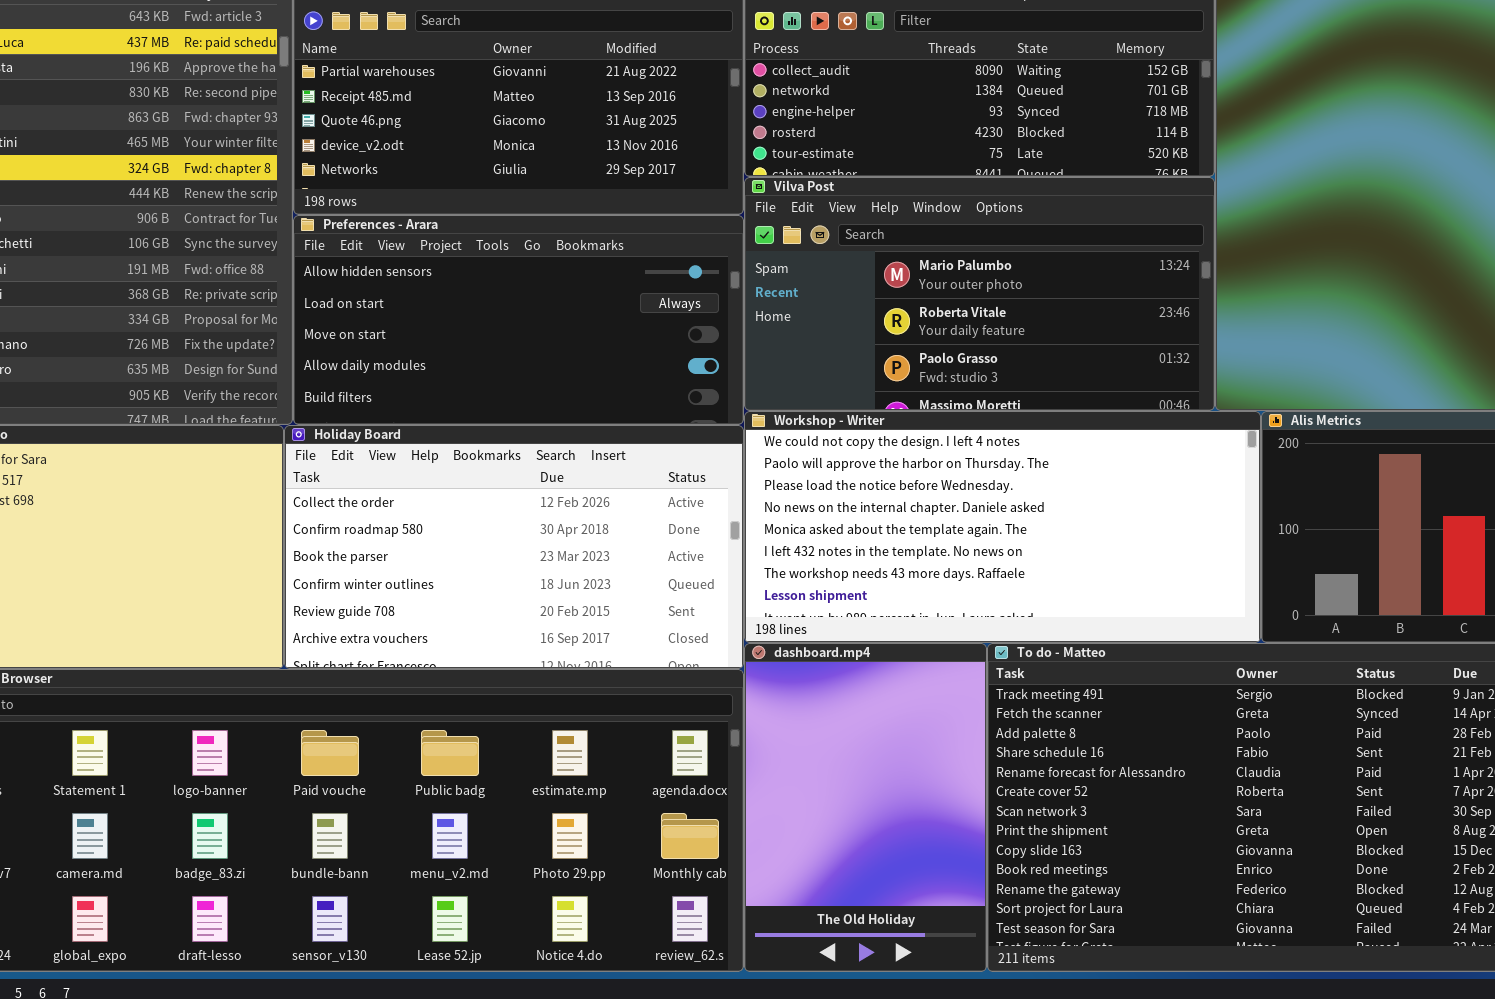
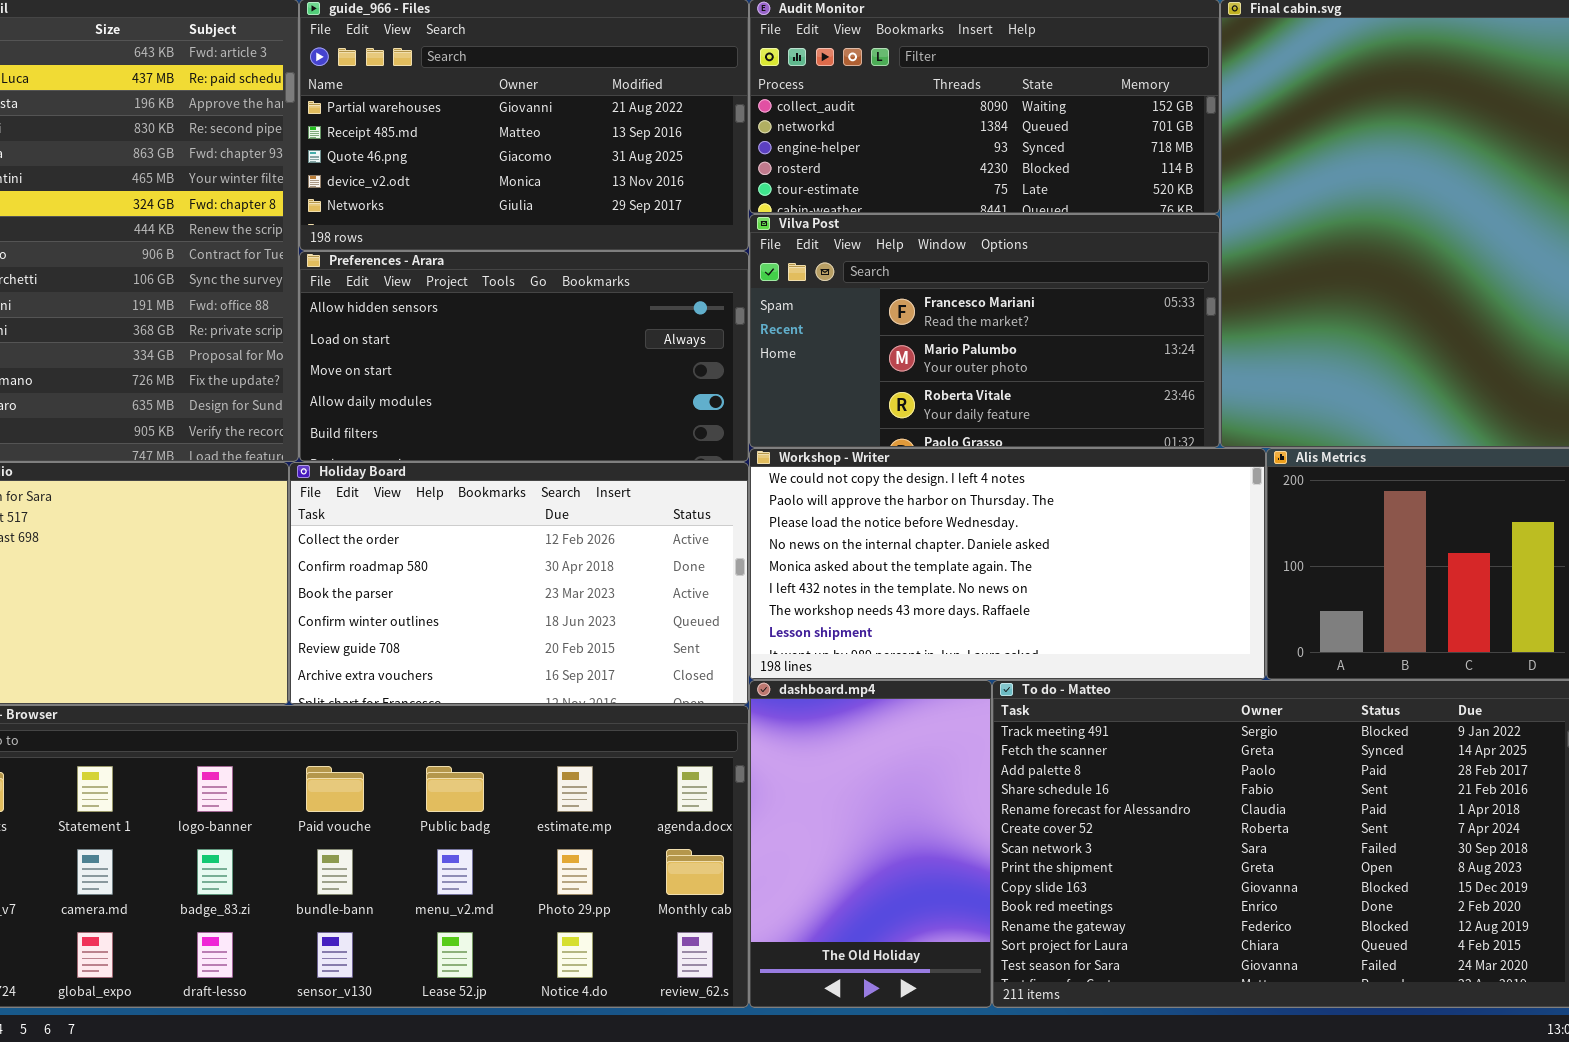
Vilva Post: [744,177,1215,411] -> [749,214,1220,448], scrolled up 1 row

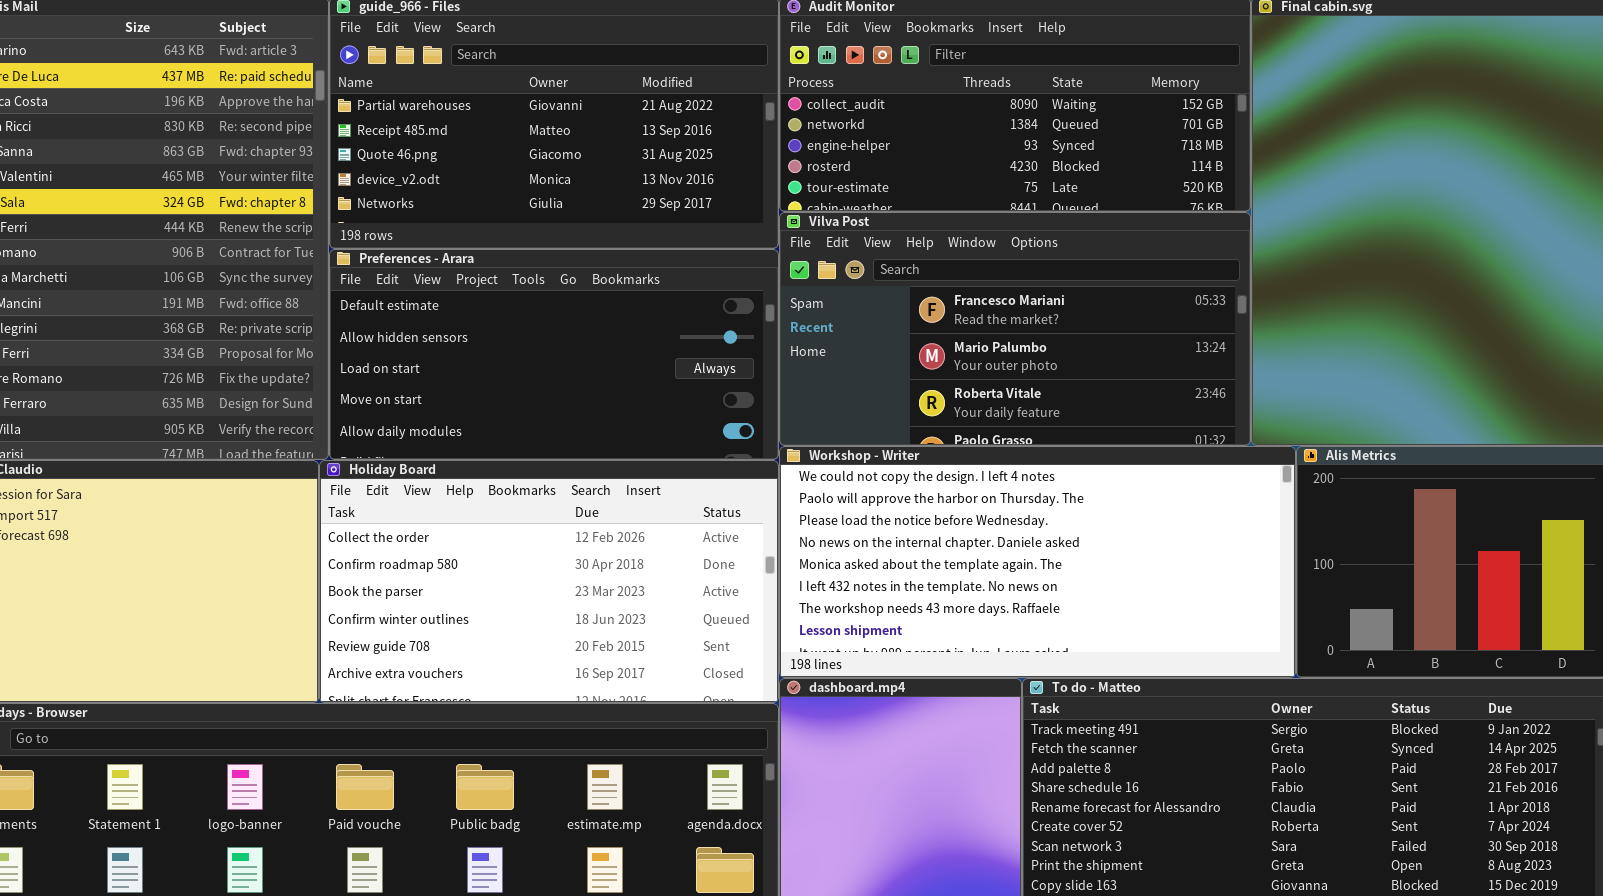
Preferences - Arara: [299,251,749,462] -> [329,249,779,460], scrolled up 1 row

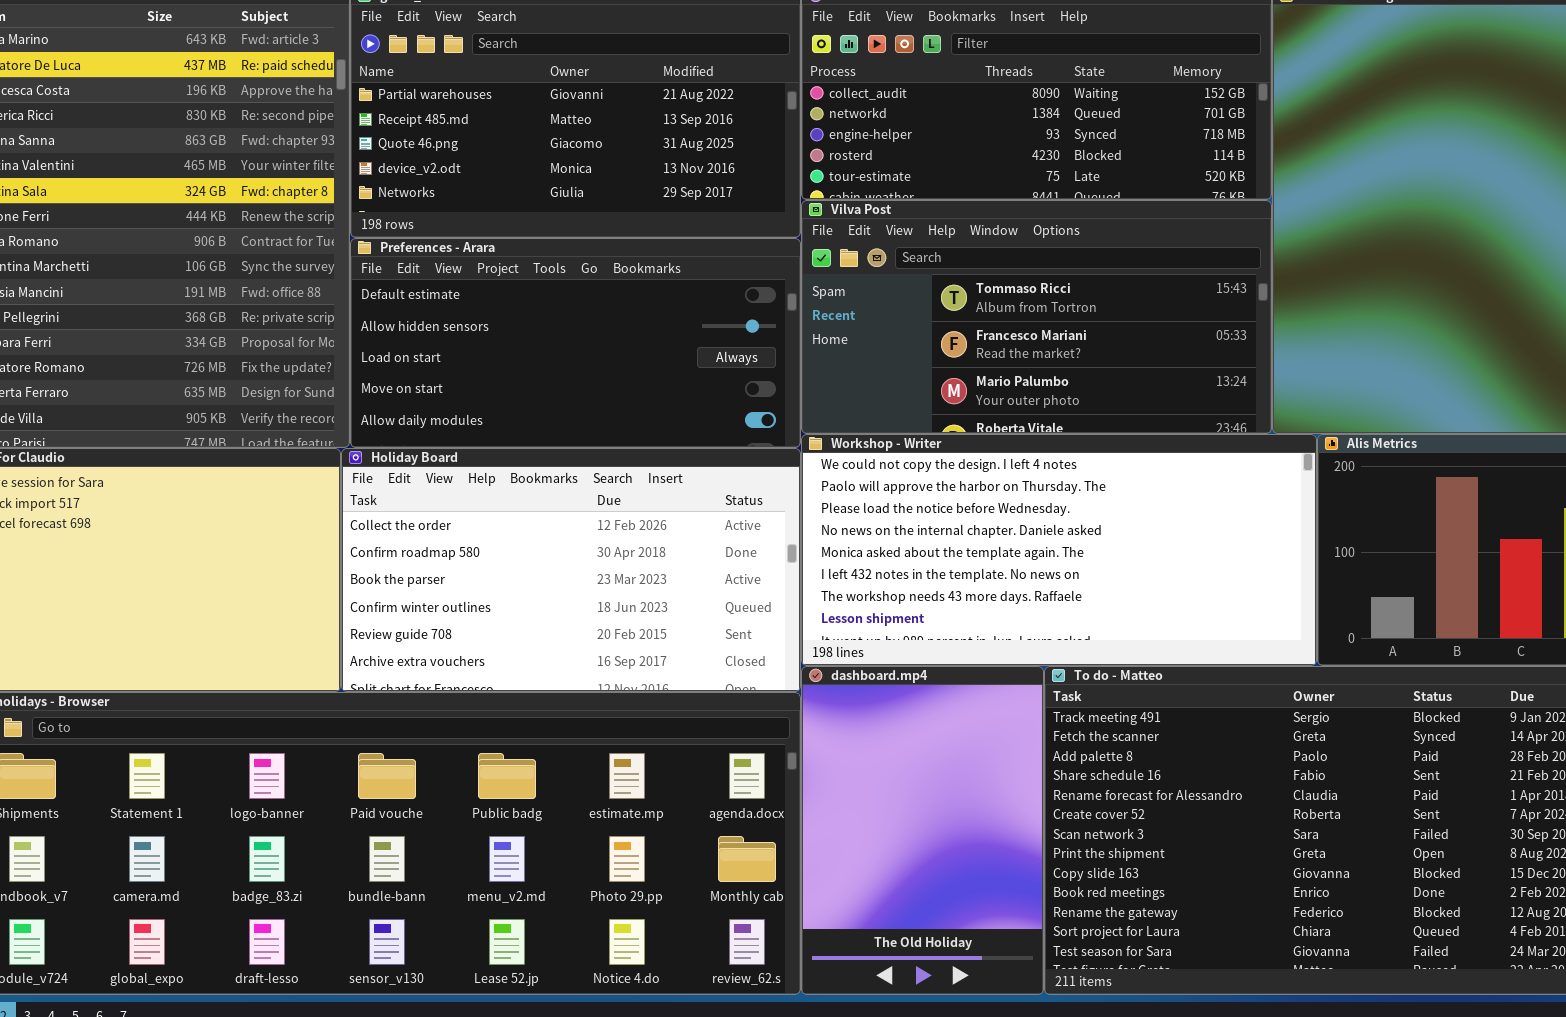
Vilva Post: [779,212,1251,446] -> [801,200,1272,434], scrolled up 1 row

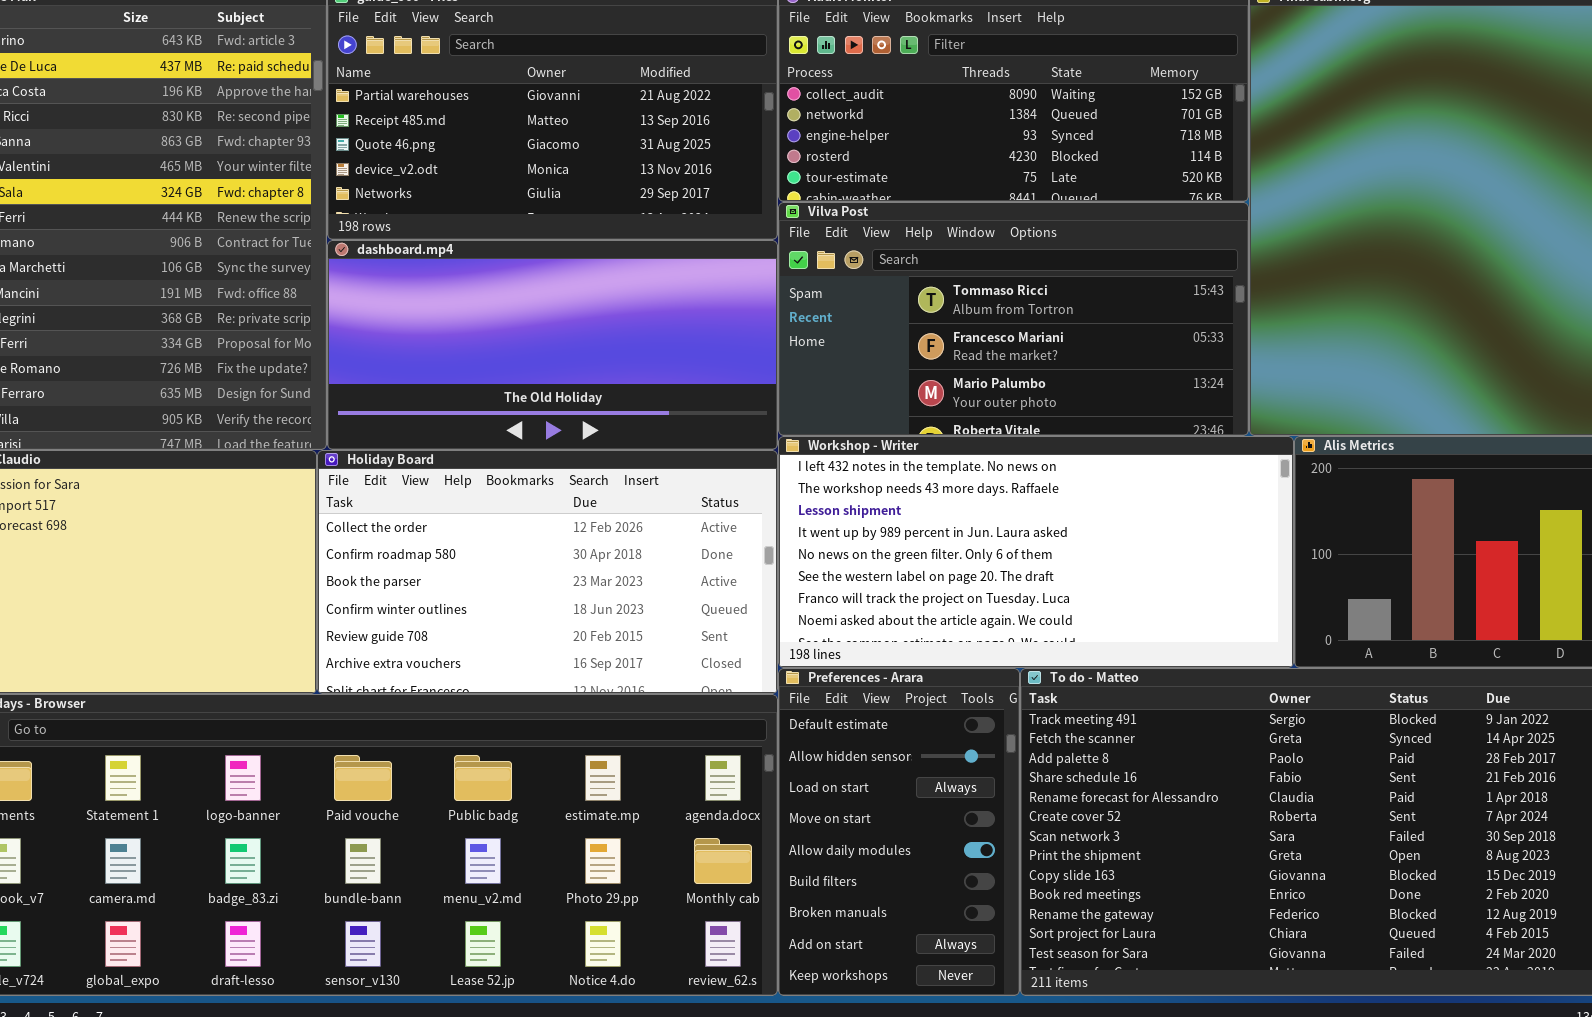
Preferences - Arara: [350,238,801,448] -> [778,668,1020,996], moved, resized
Workshop - Writer: [801,434,1317,666] -> [778,436,1294,668], scrolled down 5 rows
dashboard.mp4: [801,666,1044,995] -> [327,240,778,450], moved, resized

